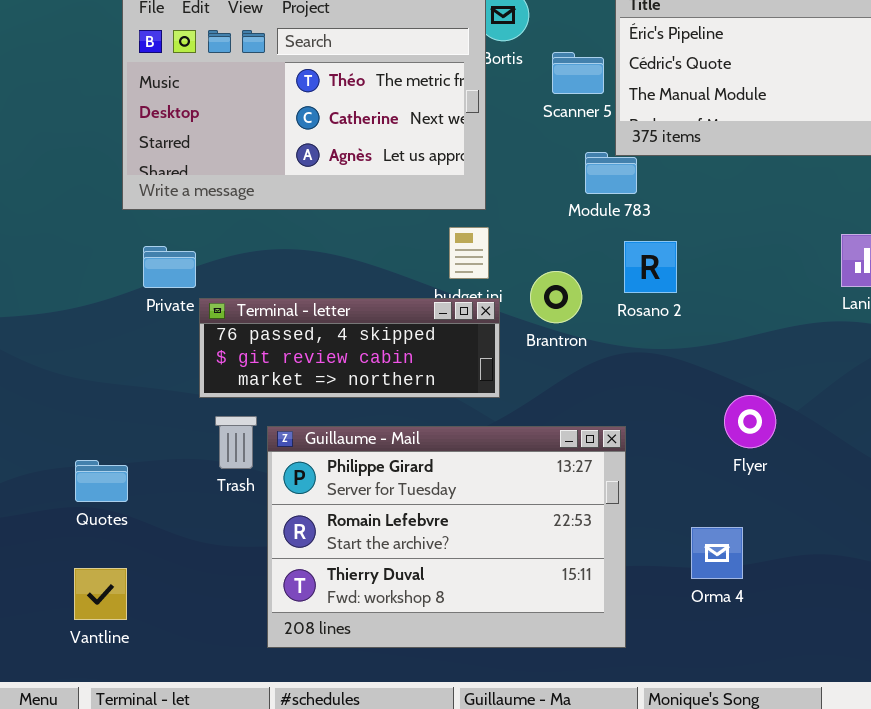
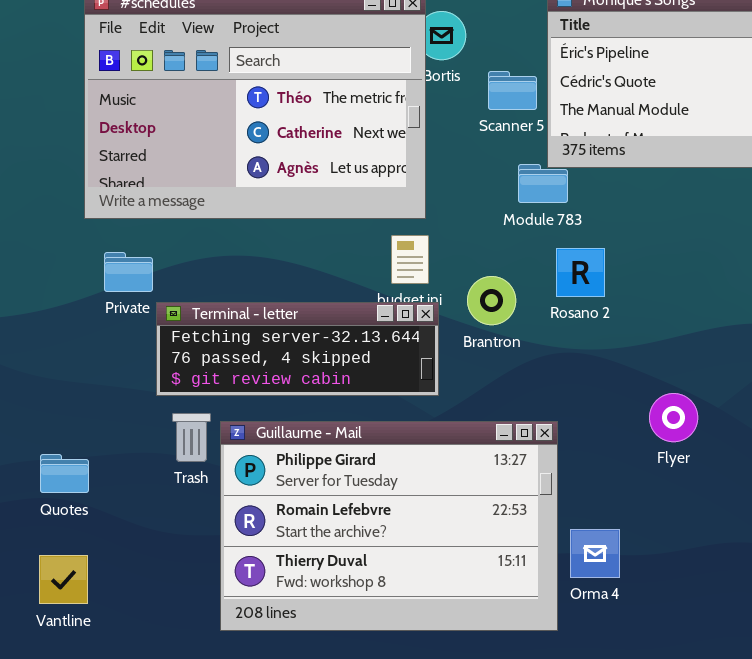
Terminal - letter: [199,298,500,398] -> [156,302,439,396], scrolled up 1 row
Orma 4: [691,527,743,579] -> [570,529,620,578], moved

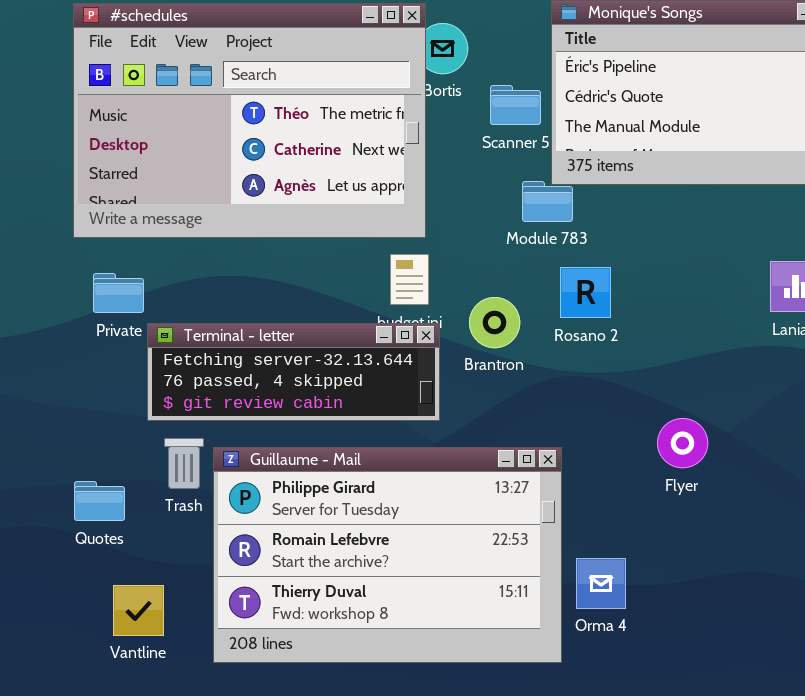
Quotes: [40,454,89,493] -> [74,481,125,521], moved
Vantline: [39,555,88,604] -> [113,585,164,636], moved

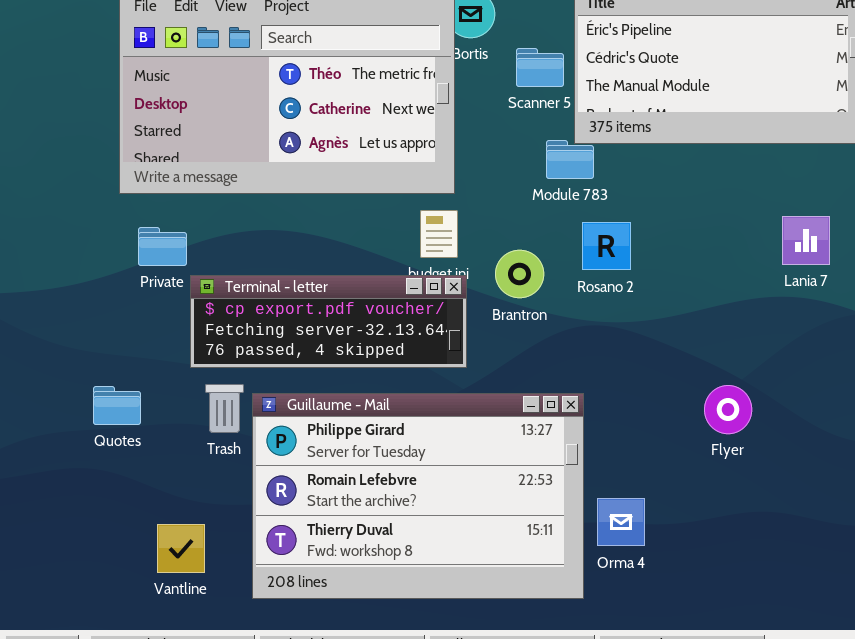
Terminal - letter: [147,323,440,421] -> [190,275,467,368], scrolled up 1 row
Flyer: [657,418,708,468] -> [704,385,752,434], moved
Quotes: [74,481,125,521] -> [93,386,141,425], moved

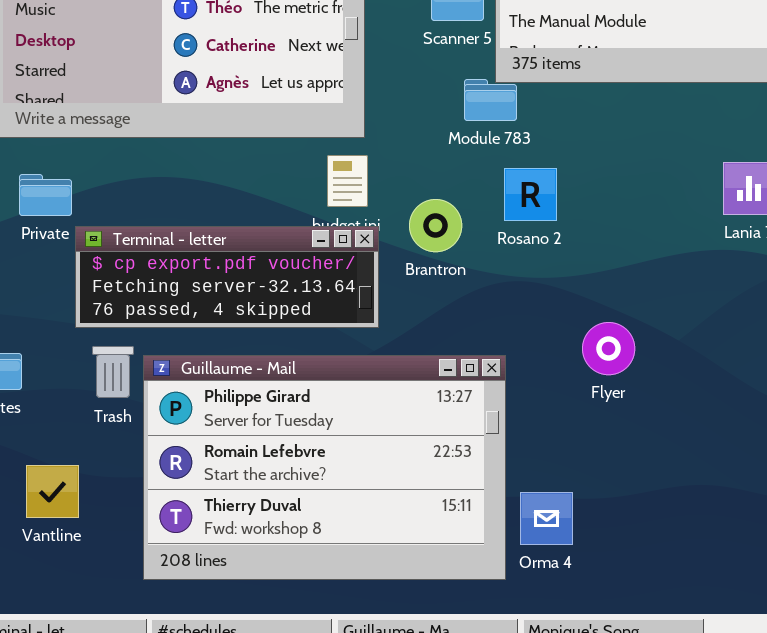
Flyer: [704,385,752,434] -> [582,322,635,375], moved
Orma 4: [597,498,645,546] -> [520,492,573,545], moved
Vantline: [157,524,205,573] -> [26,465,79,518], moved

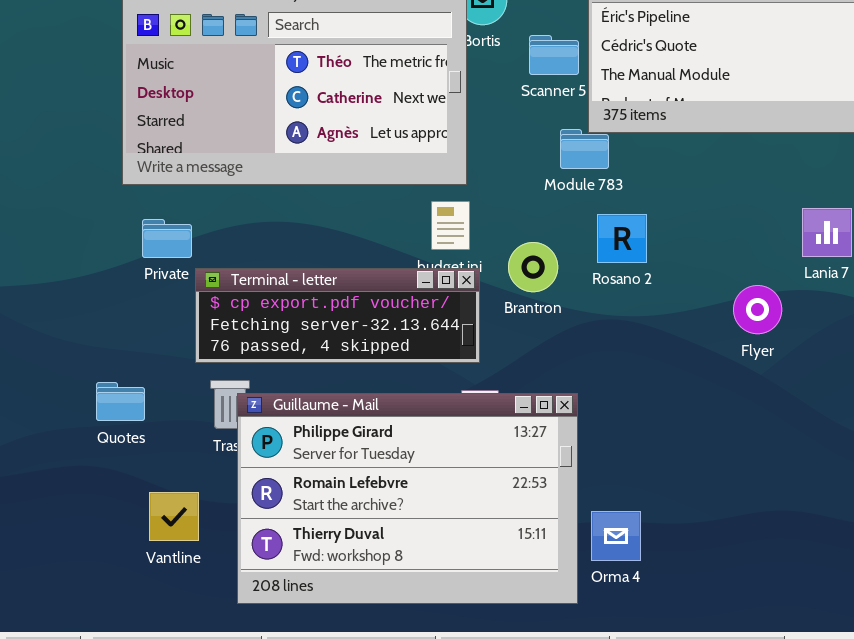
Flyer: [582,322,635,375] -> [733,285,782,334], moved
Guillaume - Mail: [143,355,506,580] -> [237,393,578,604], moved
Orma 4: [520,492,573,545] -> [591,511,641,561], moved

